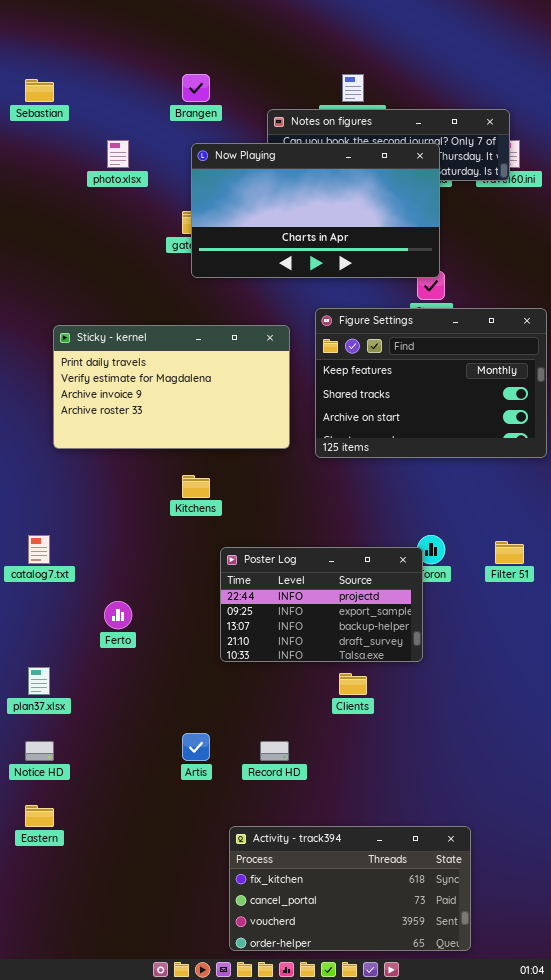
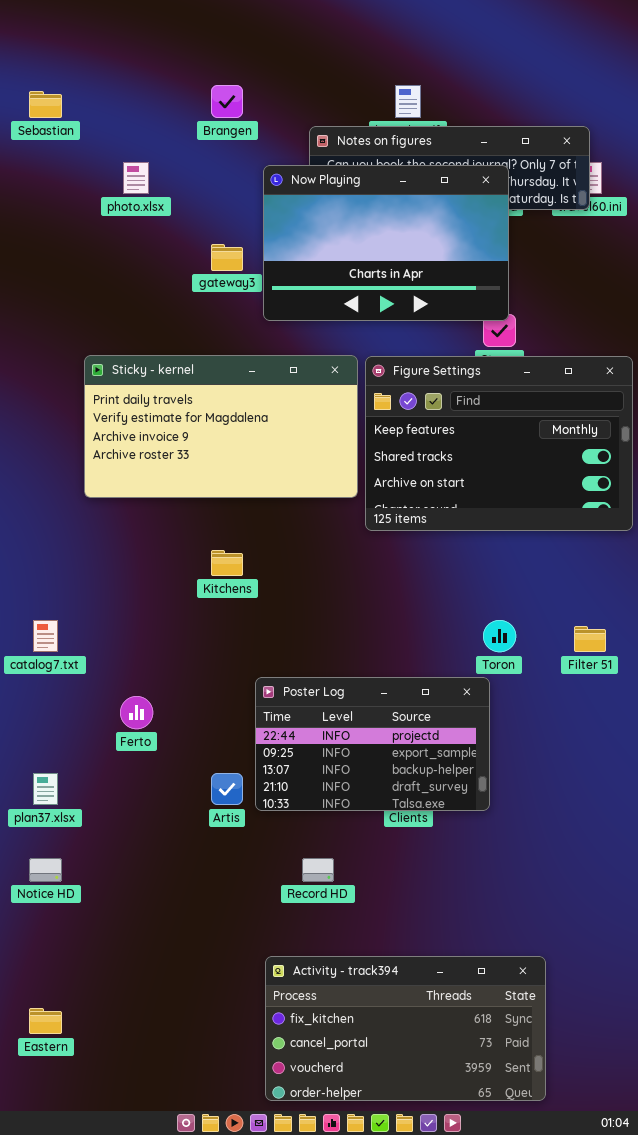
Now Playing: [191,143,440,278] -> [263,165,509,321], resized
Sticky - kernel: [53,325,290,449] -> [84,355,358,498], moved
Poster Log: [220,547,423,662] -> [255,677,490,811], moved
Artis: [182,733,210,761] -> [211,773,243,805], moved
Eastern: [25,805,54,827] -> [29,1008,62,1034], moved

